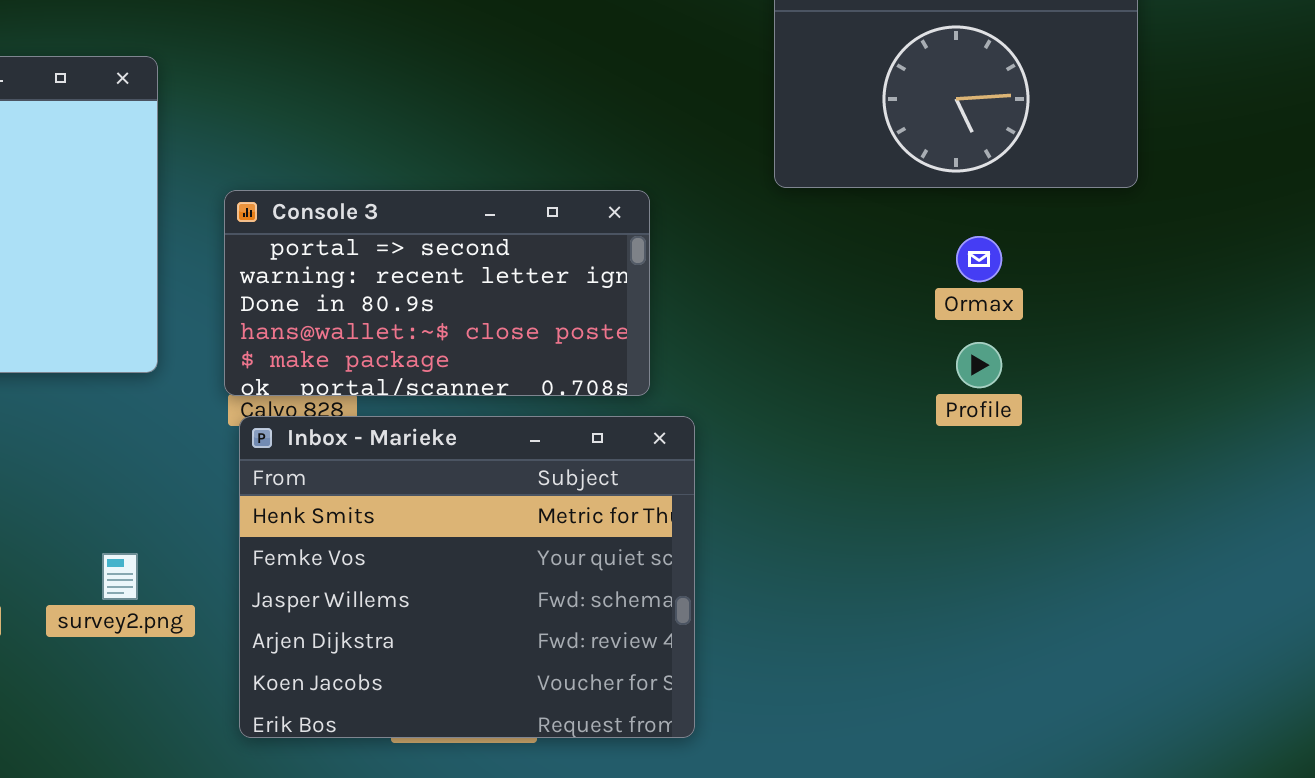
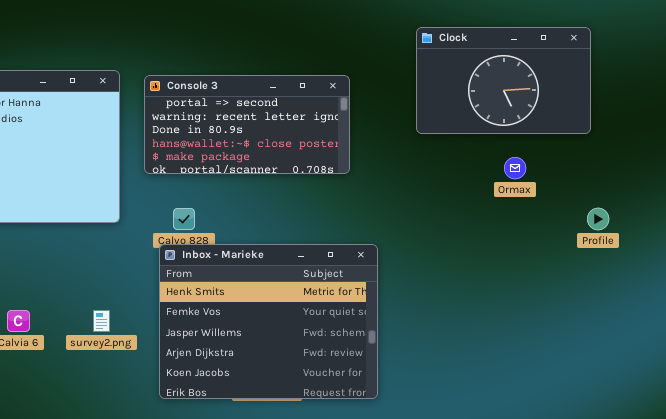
Console 3: [224,190,650,396] -> [144,75,350,174], moved
Profile: [956,342,1002,388] -> [587,208,609,230], moved

